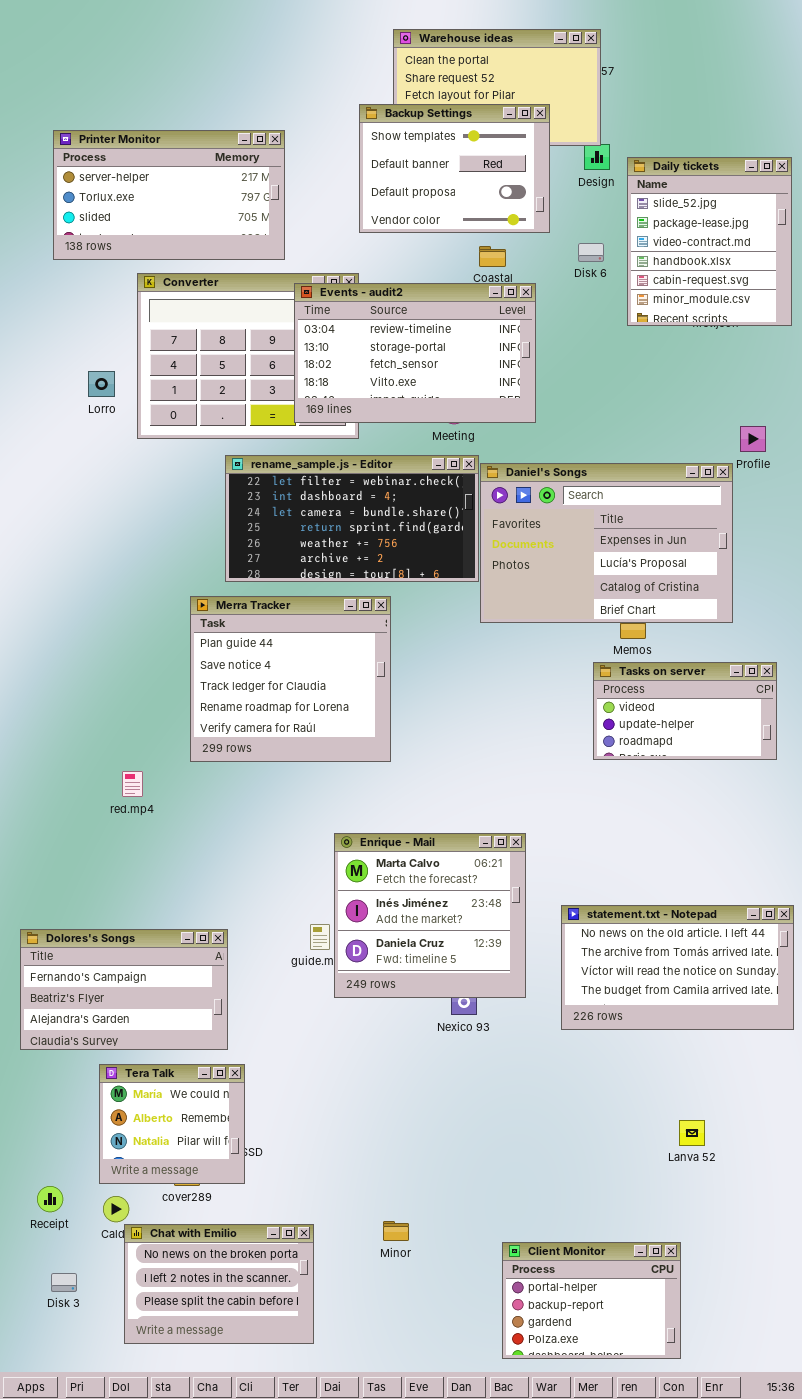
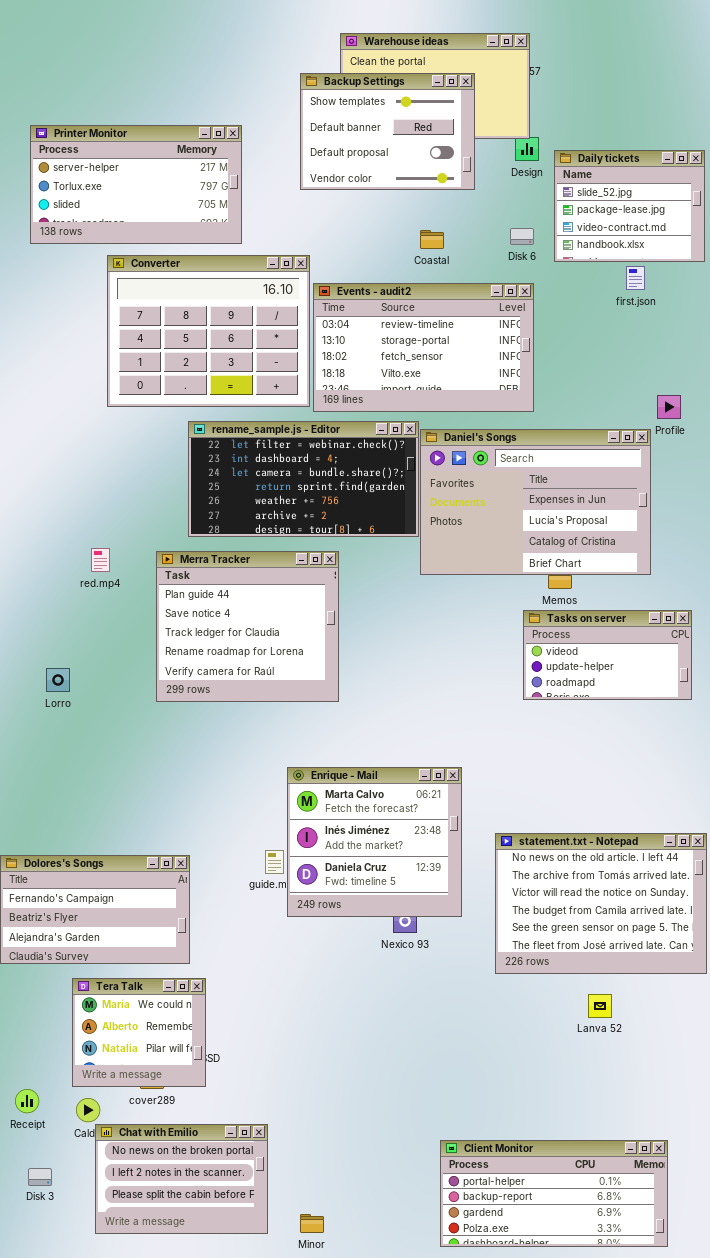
Backup Settings: [359,104,550,233] -> [300,73,475,190], moved
Daily tickets: [627,157,792,326] -> [554,150,705,262], resized
Events - audit2: [294,283,536,423] -> [313,283,534,412], moved
Lorro: [88,371,115,397] -> [46,668,70,692], moved
red.mp4: [122,771,143,797] -> [91,548,110,572], moved
statement.txt - Notepad: [561,905,794,1030] -> [495,833,707,974], resized
Lanva 52: [679,1120,705,1146] -> [588,994,612,1018], moved
Minor: [383,1221,409,1241] -> [300,1214,324,1233], moved
Client Monitor: [502,1242,681,1359] -> [440,1140,668,1247], resized

